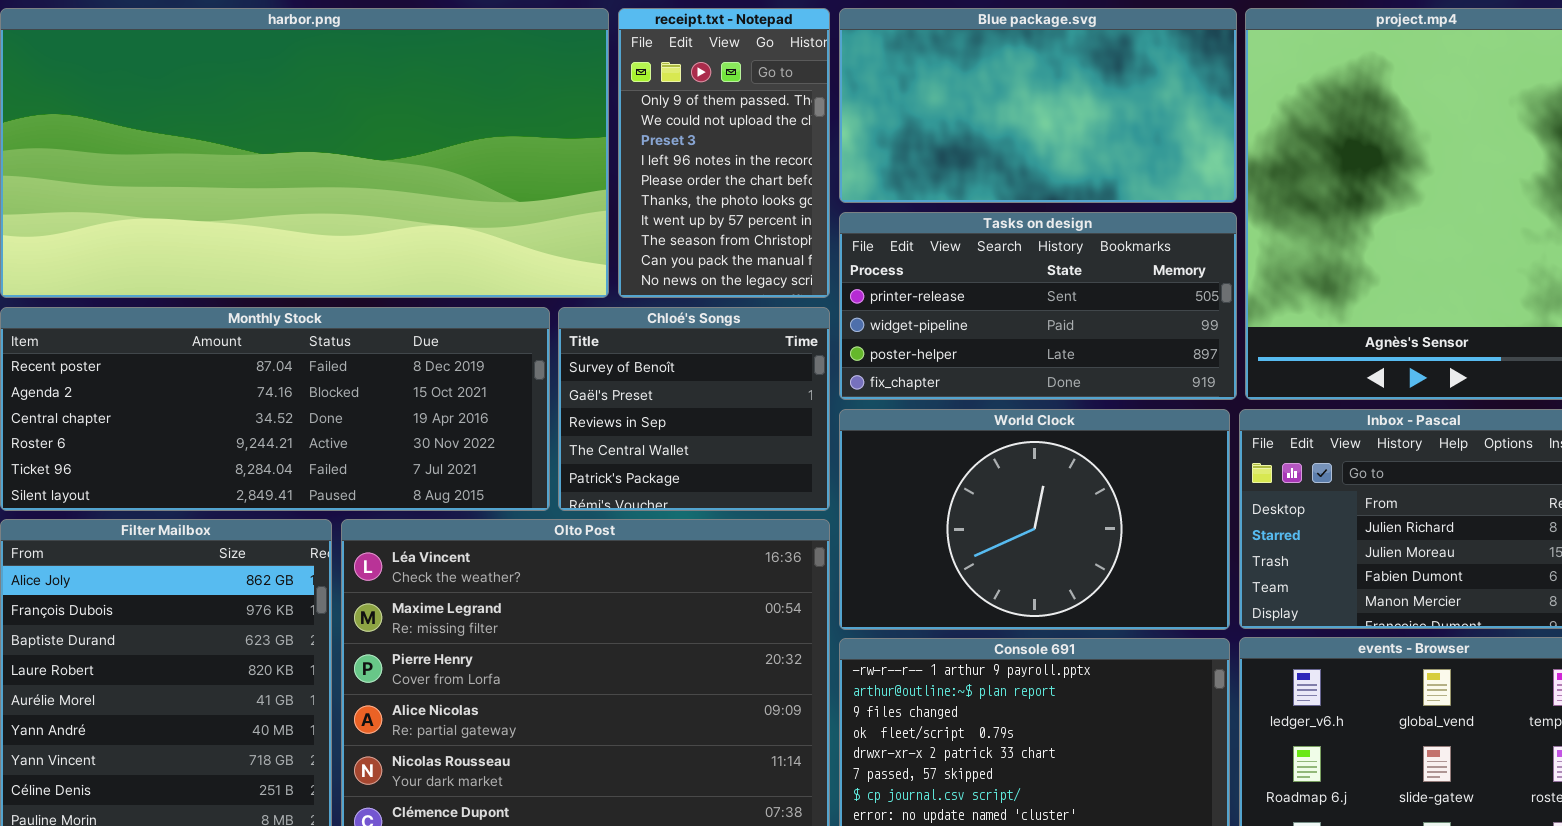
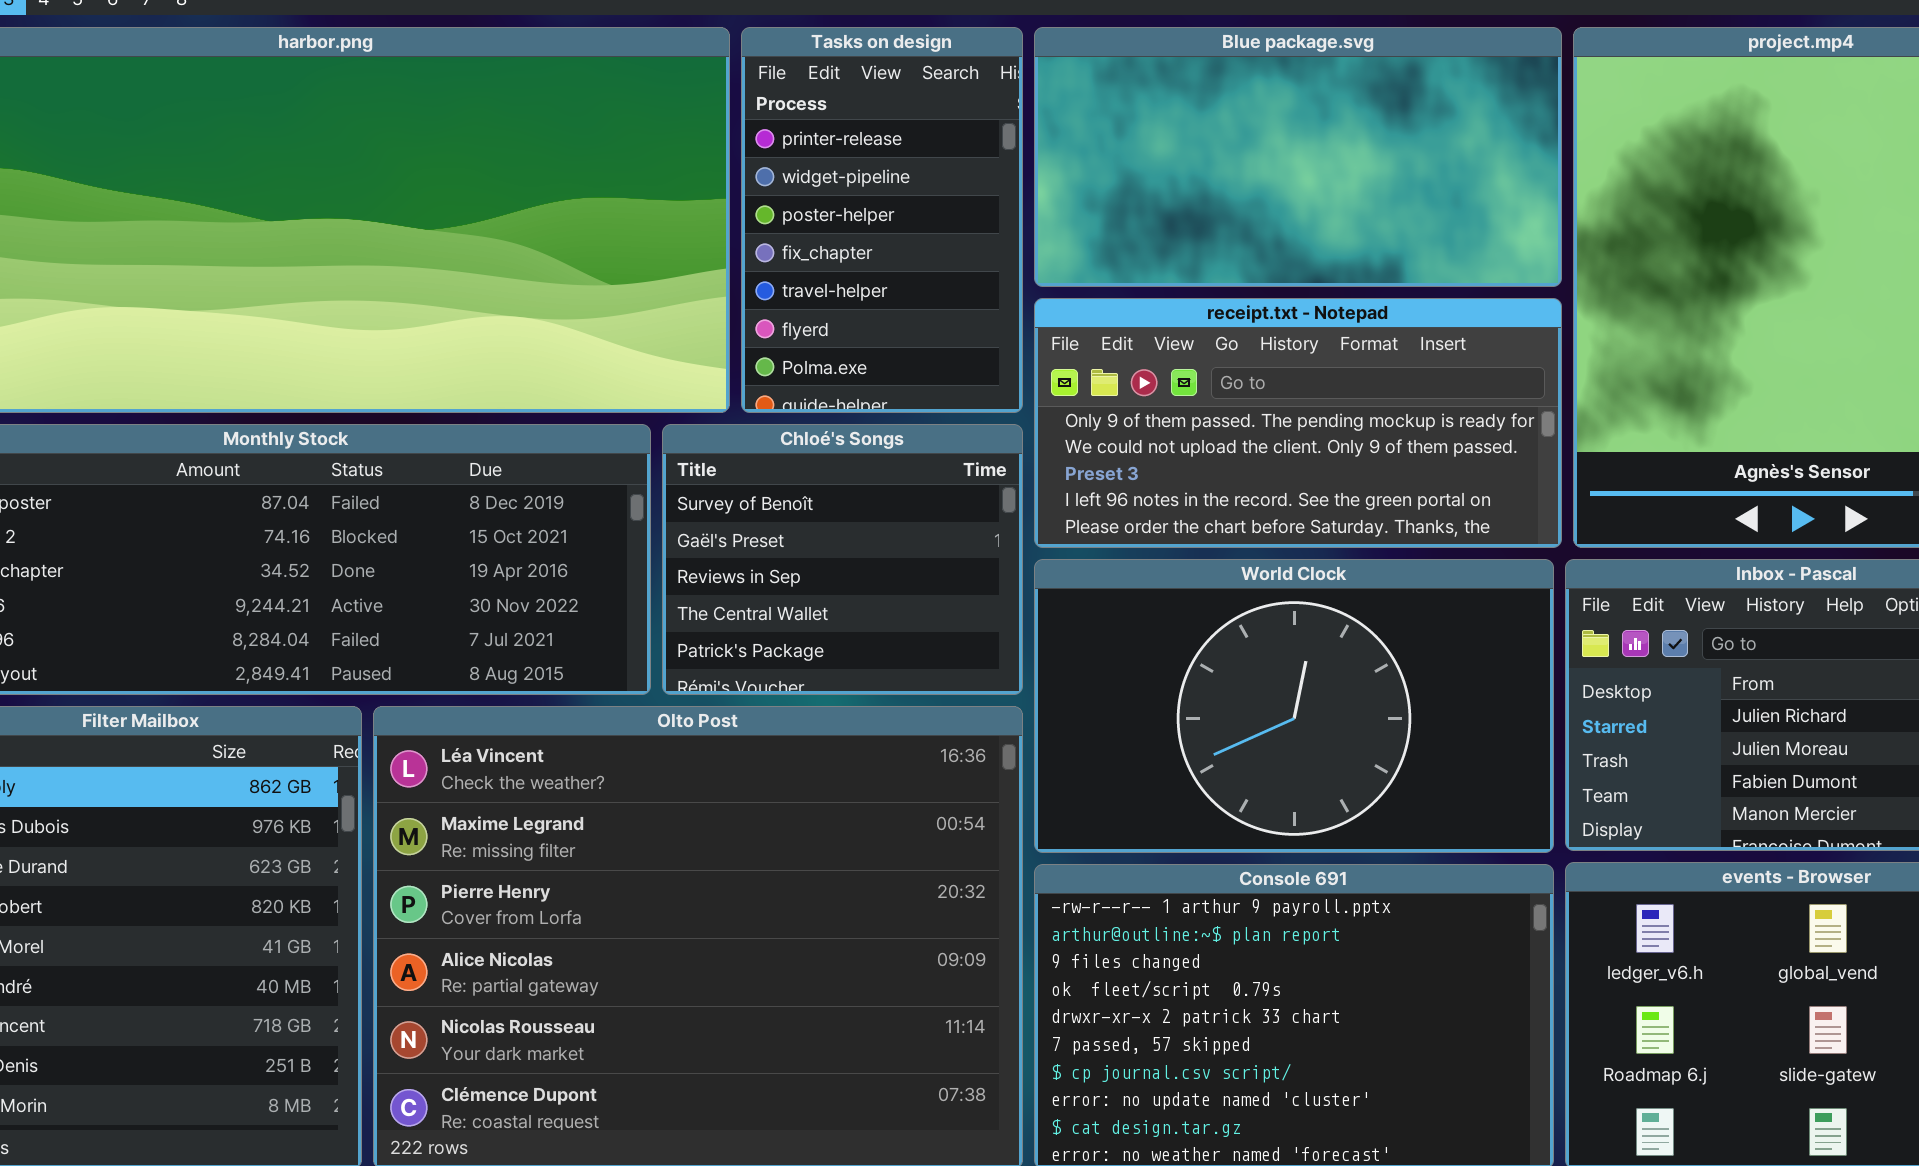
receipt.txt - Notepad: [618,8,830,298] -> [1034,298,1562,548], moved, resized
Tasks on design: [839,212,1237,400] -> [741,27,1023,413], moved, resized

